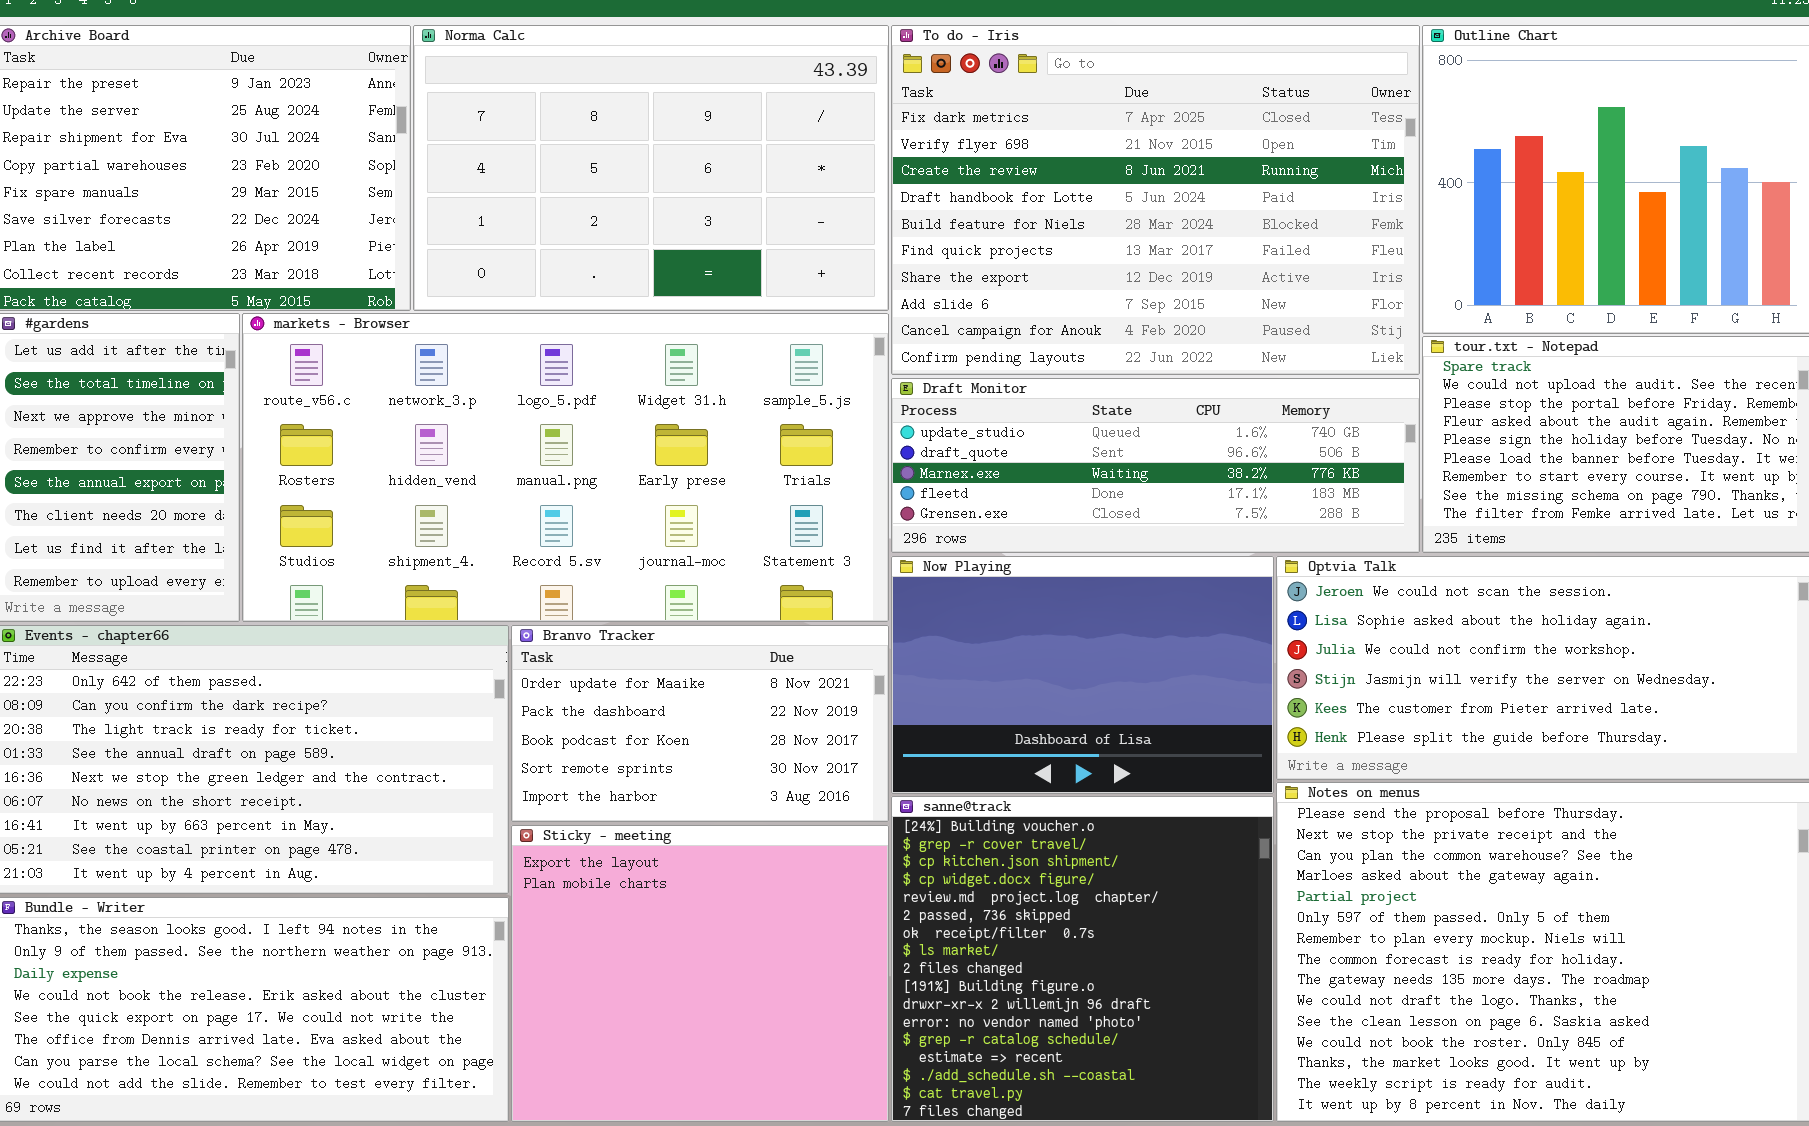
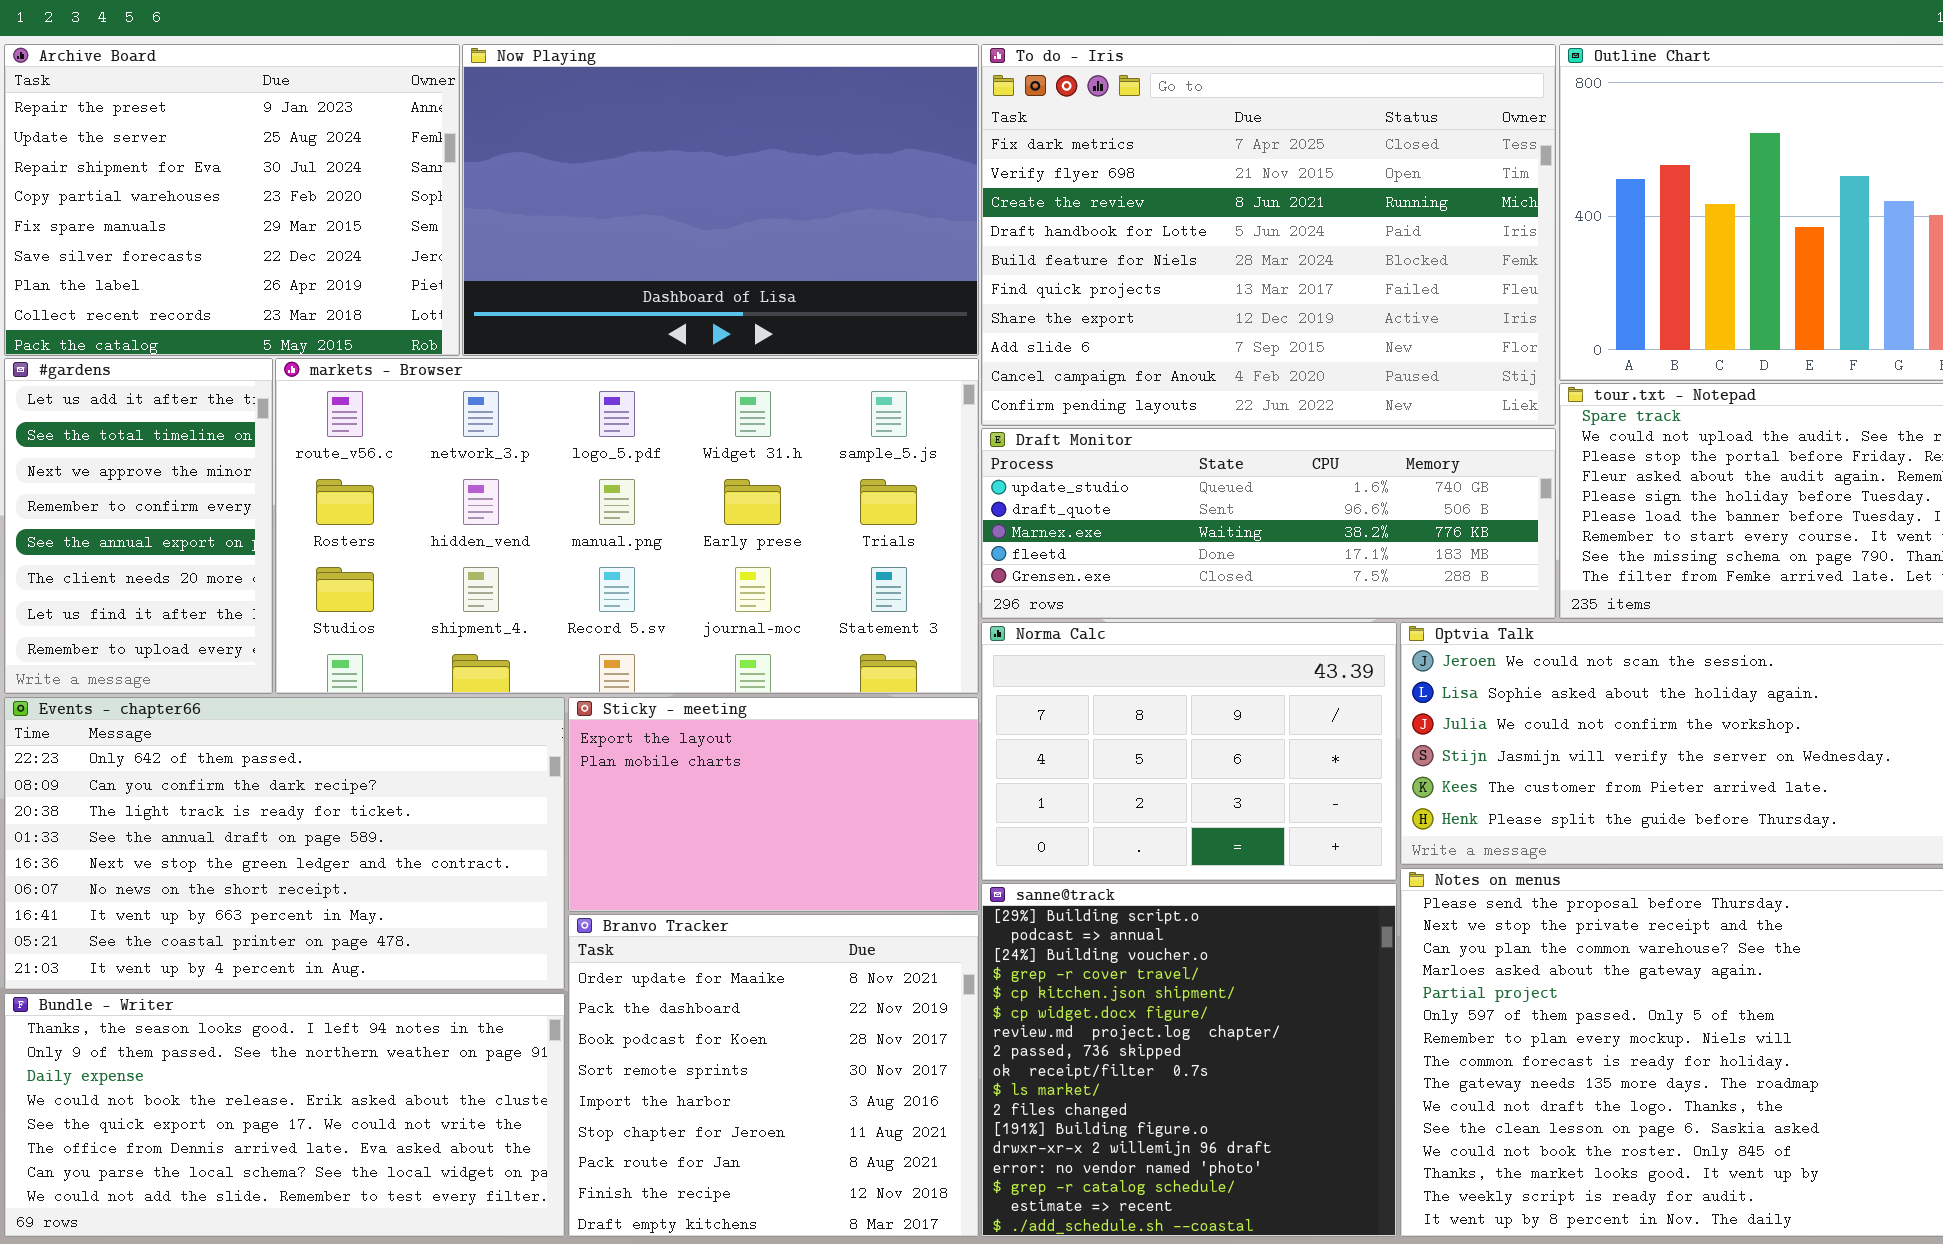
Norma Calc: [413,25,889,311] -> [981,622,1397,881], moved, resized
Now Playing: [891,556,1274,794] -> [462,44,979,356], moved, resized
Branvo Tracker: [511,625,889,822] -> [568,914,979,1237], moved, resized
sanne@track: [891,796,1274,1122] -> [981,883,1397,1237], scrolled up 2 rows
Sticky - meeting: [511,825,889,1122] -> [568,697,979,912], moved, resized

